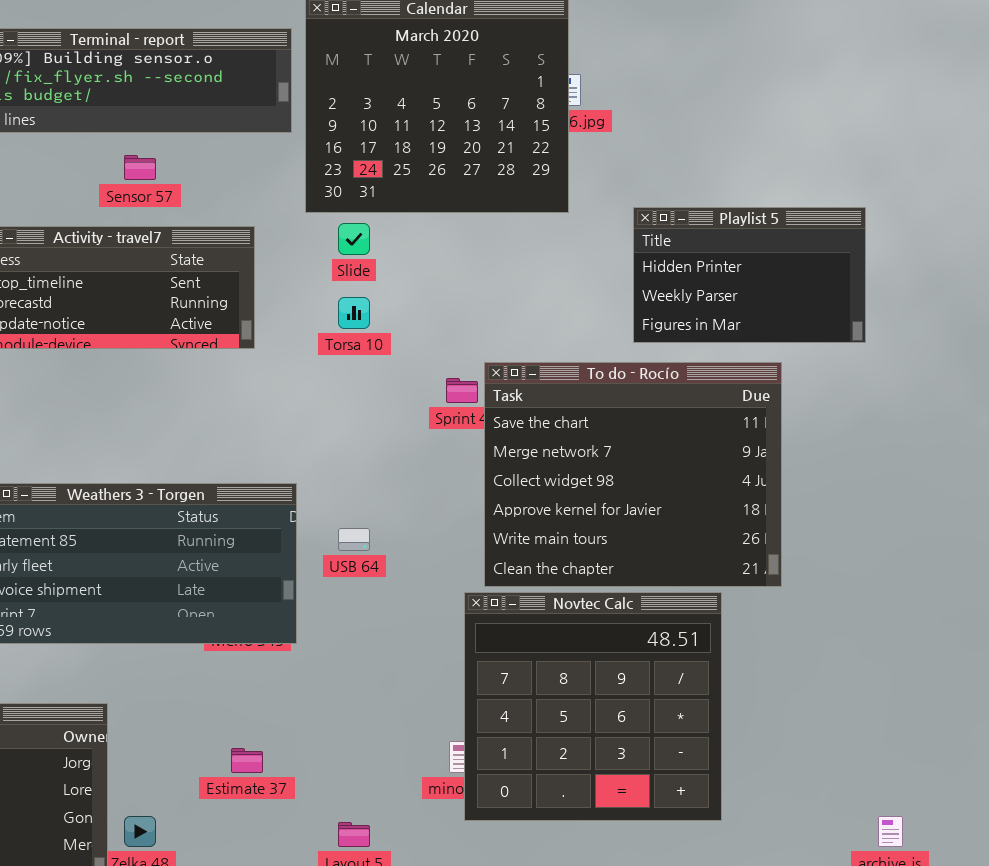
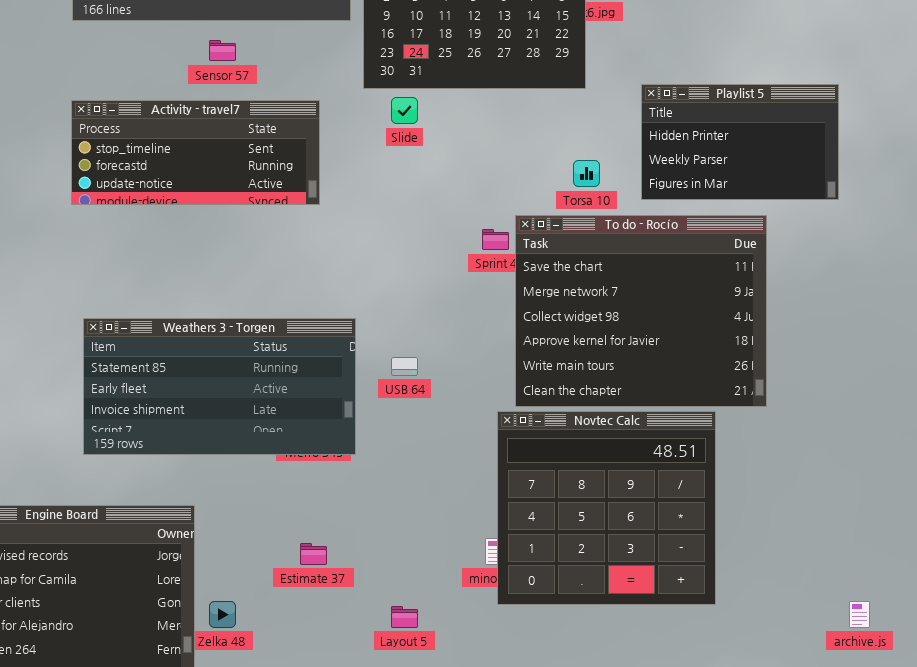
Torsa 10: [338,297,370,329] -> [573,160,600,187], moved

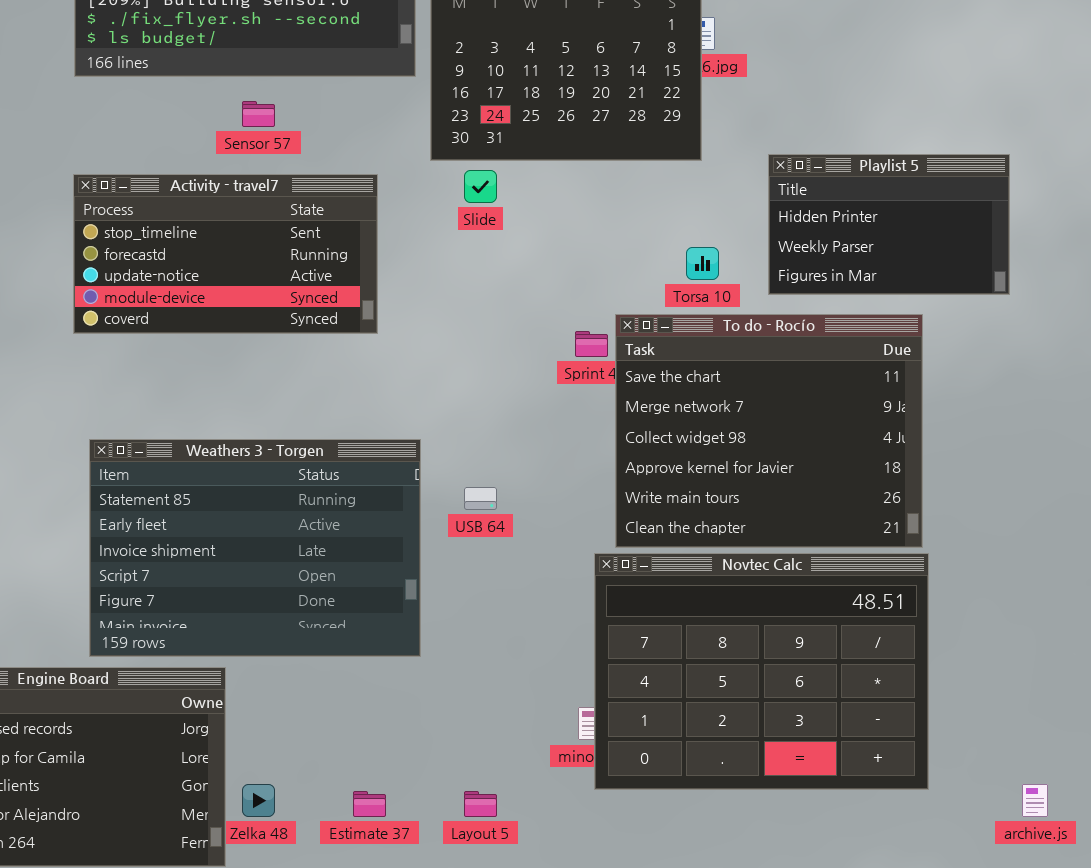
Activity - travel7: [71,100,320,205] -> [73,174,378,334], resized
Weathers 3 - Torgen: [83,318,356,455] -> [89,439,421,657], resized
Novtec Calc: [497,411,716,605] -> [594,553,929,790], resized
Estimate 37: [300,543,327,565] -> [353,791,386,817], moved

